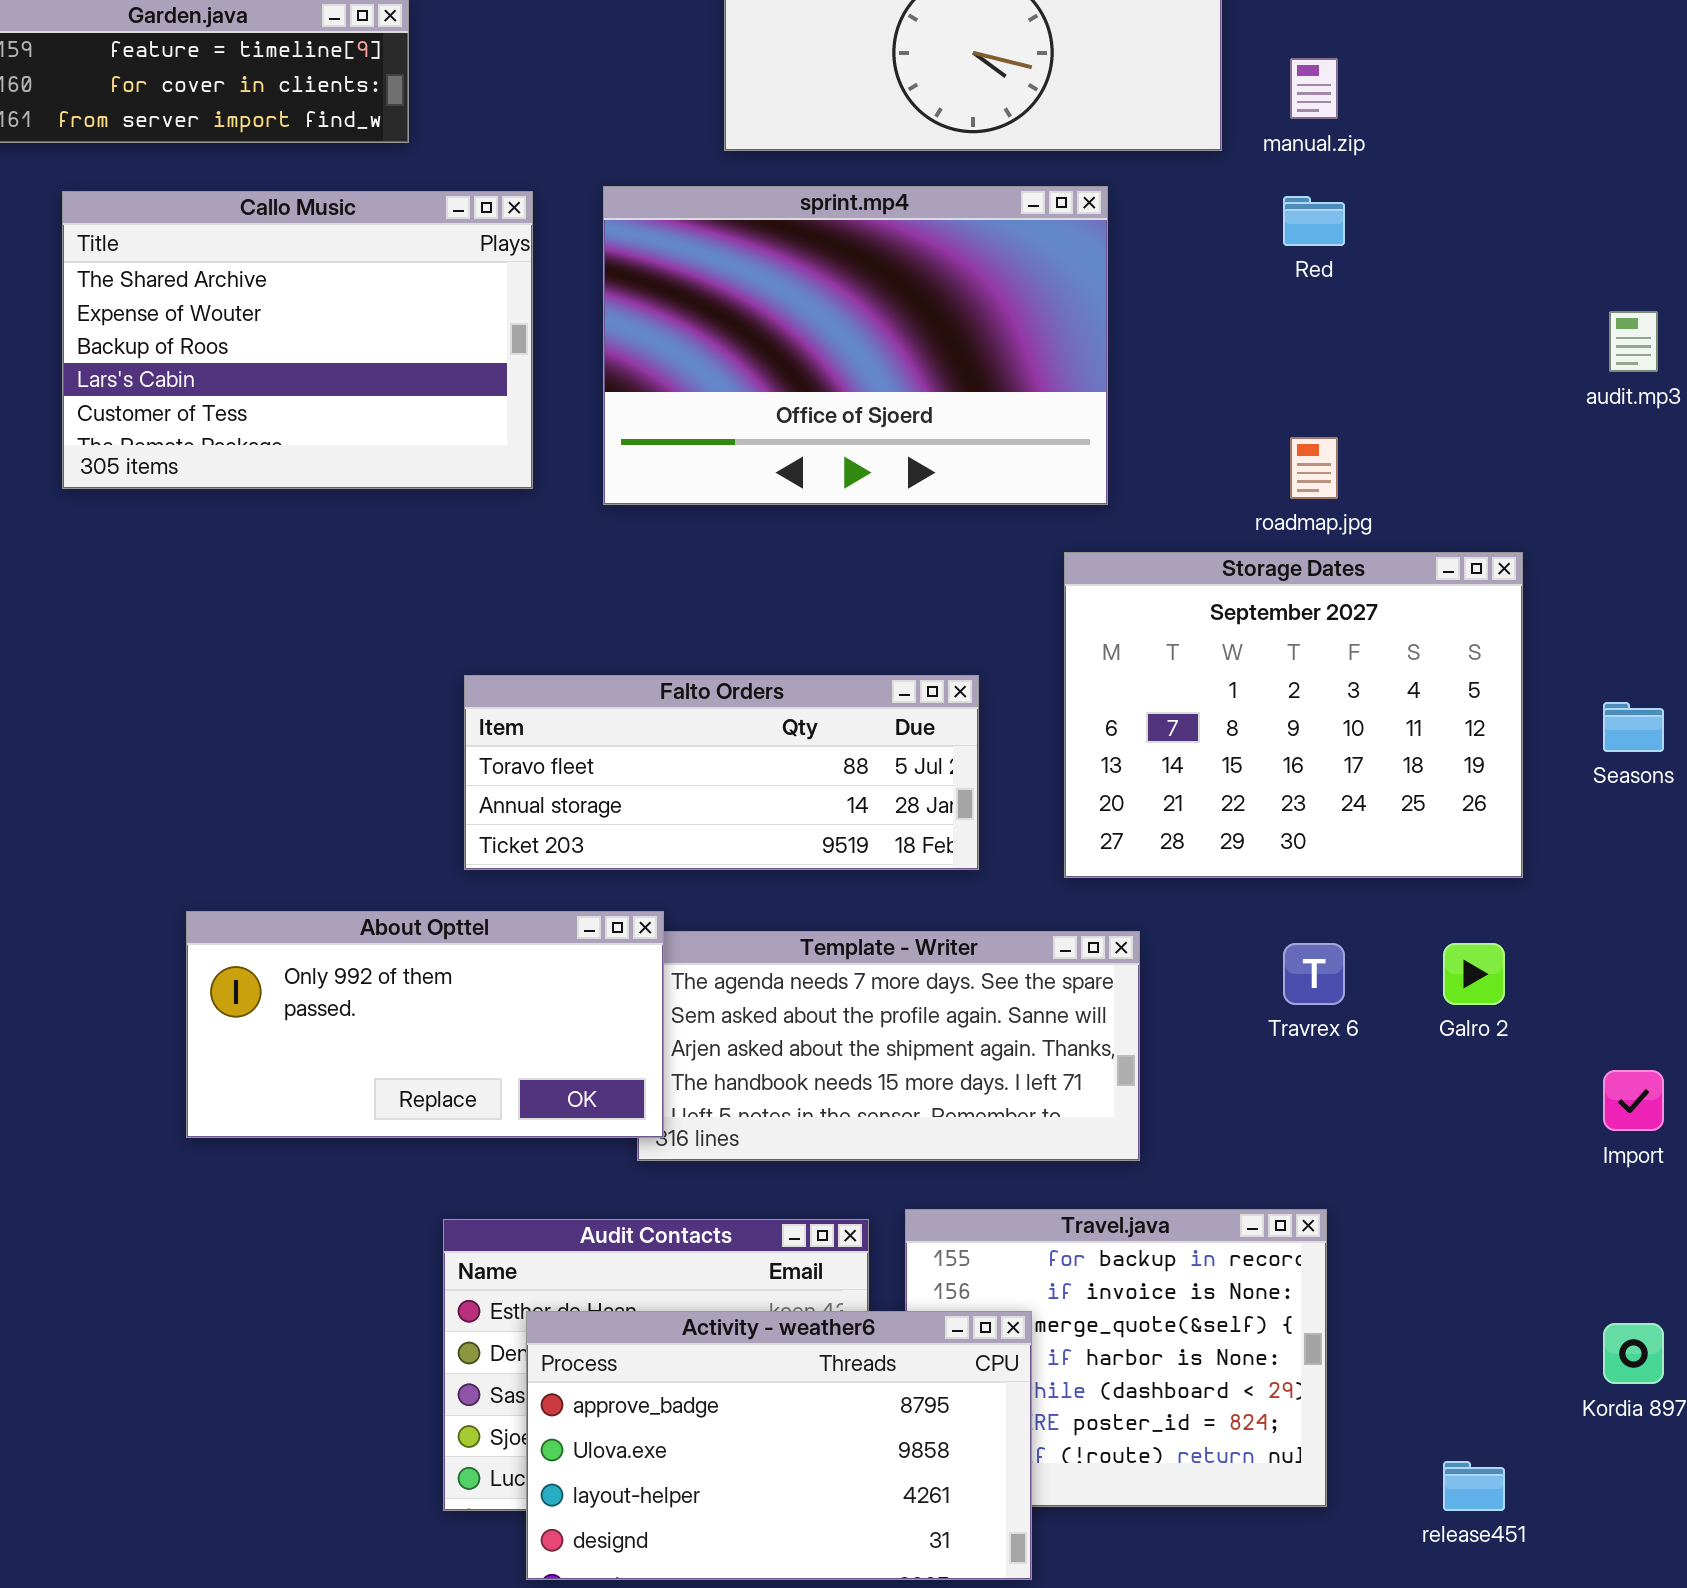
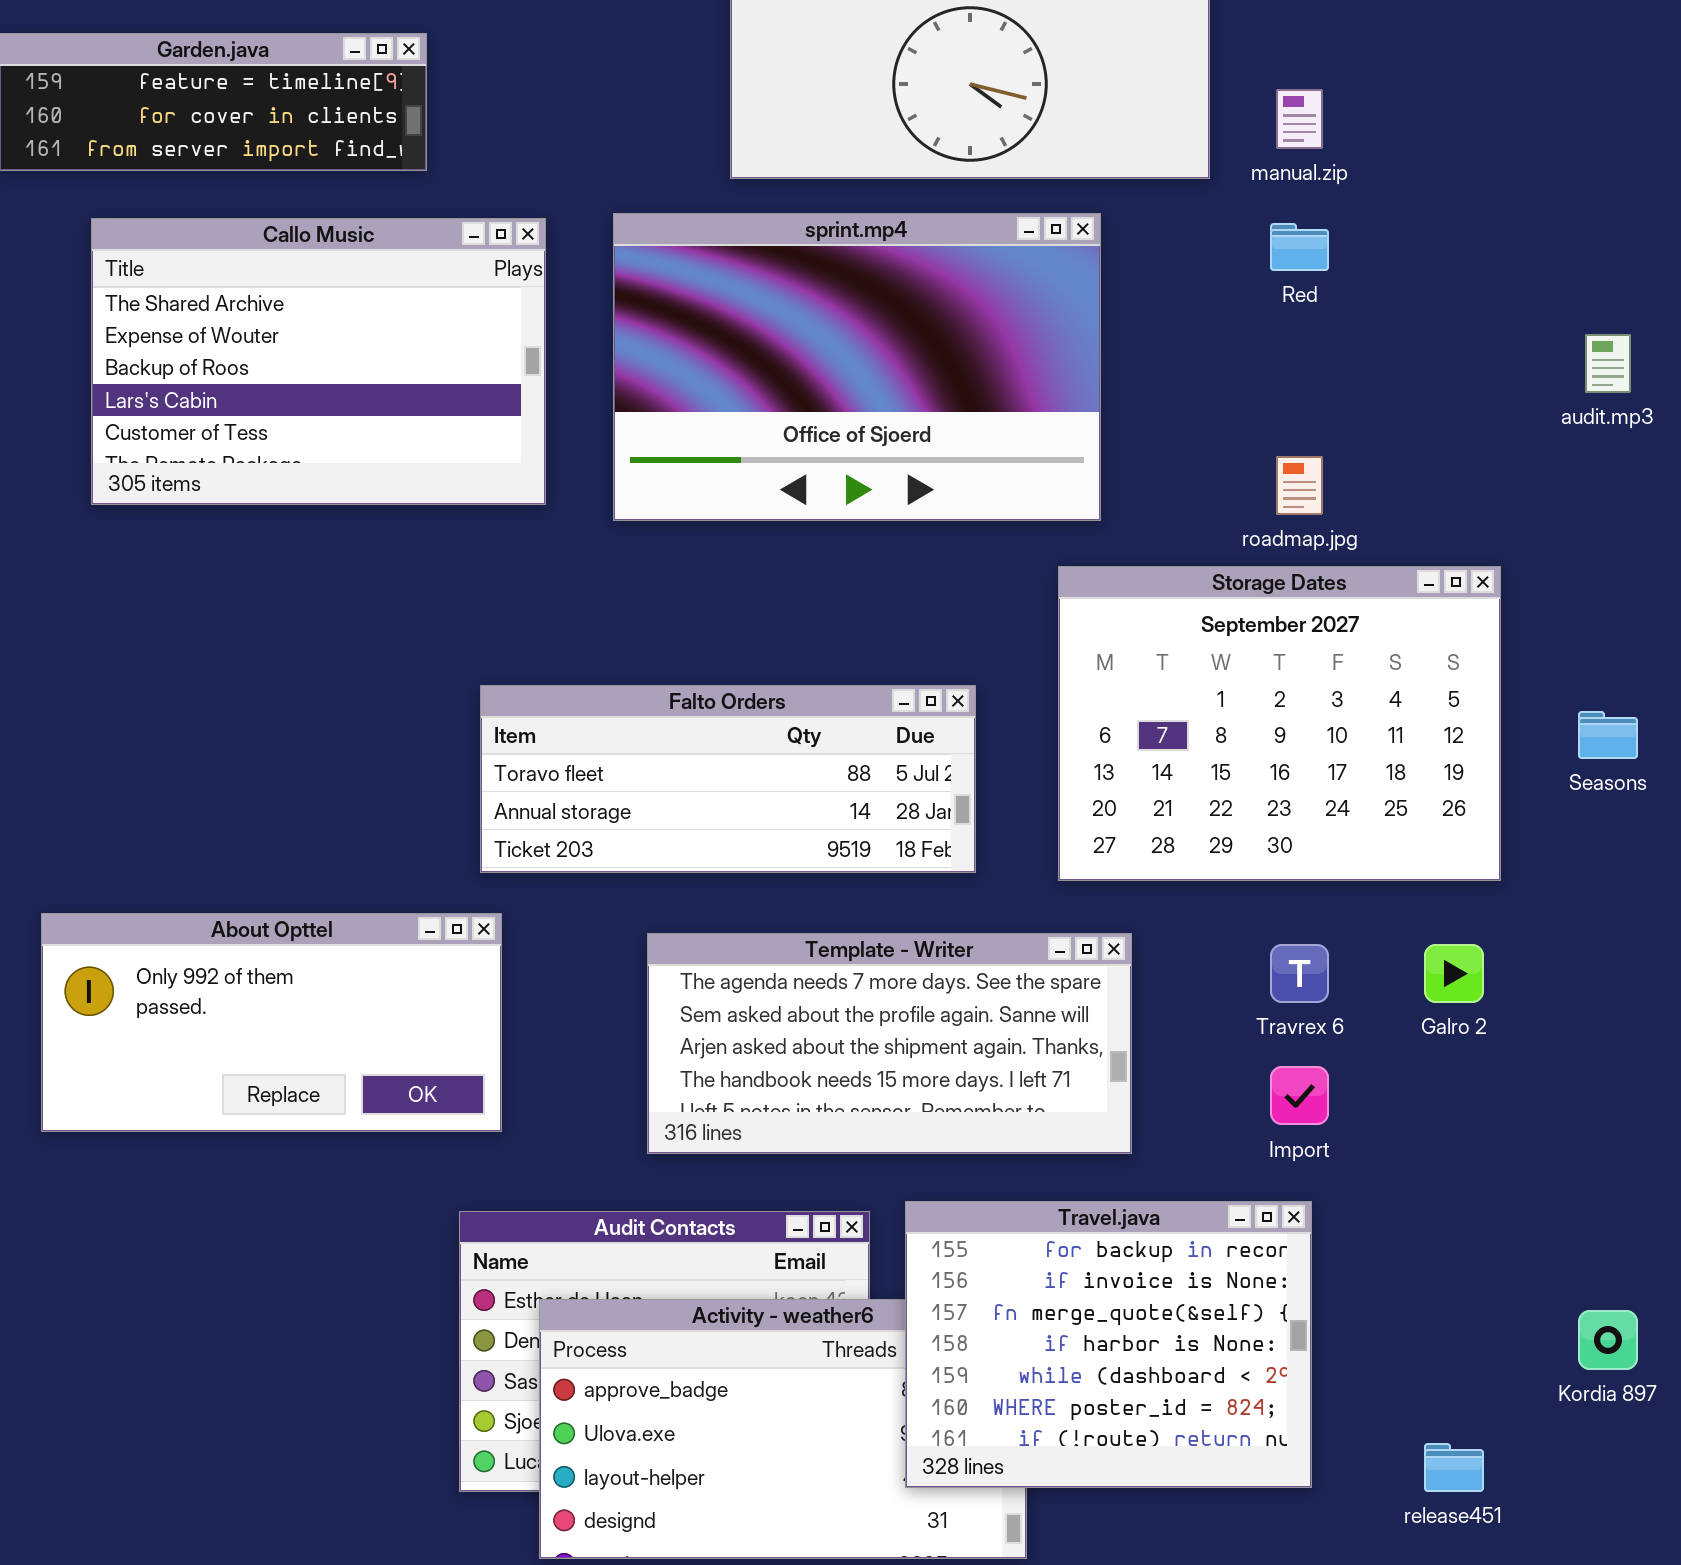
About Opttel: [186,911,664,1138] -> [41,913,502,1132], moved
Import: [1603,1070,1664,1131] -> [1270,1066,1329,1125], moved
Travel.java: [905,1209,1327,1507] -> [905,1201,1312,1488], raised

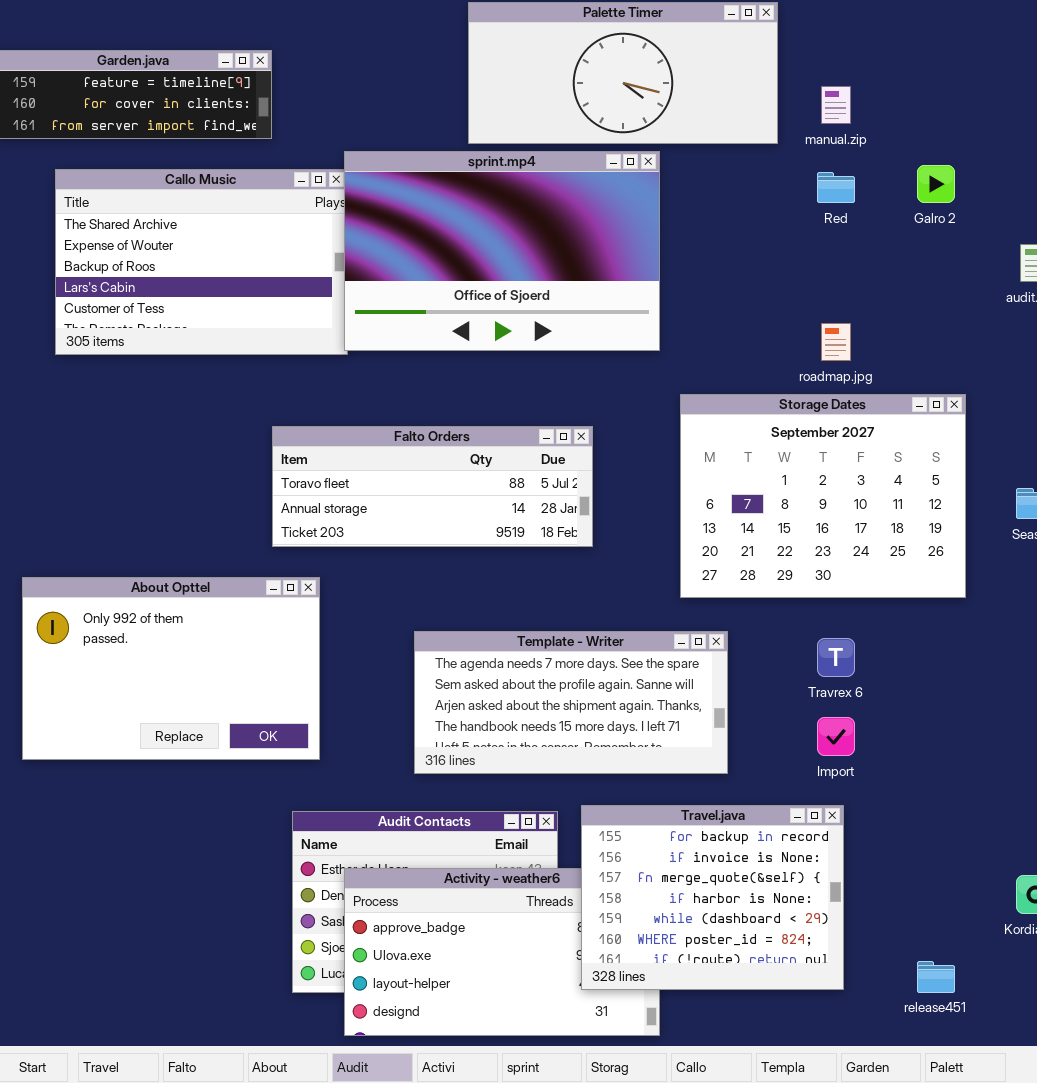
sprint.mp4: [613,213,1101,521] -> [344,151,660,351], moved
Falto Orders: [480,685,976,873] -> [272,426,593,547], moved
About Opttel: [41,913,502,1132] -> [22,577,320,760], resized
Galro 2: [1424,944,1484,1003] -> [917,165,955,203], moved

